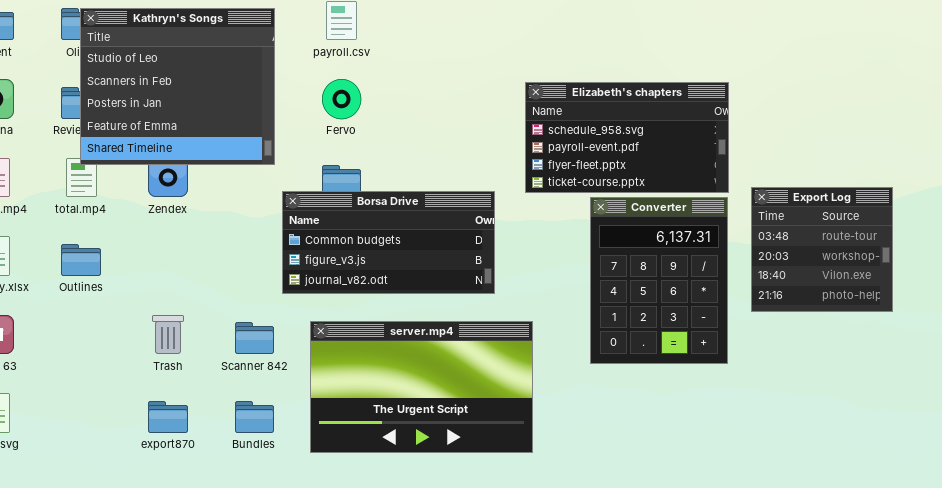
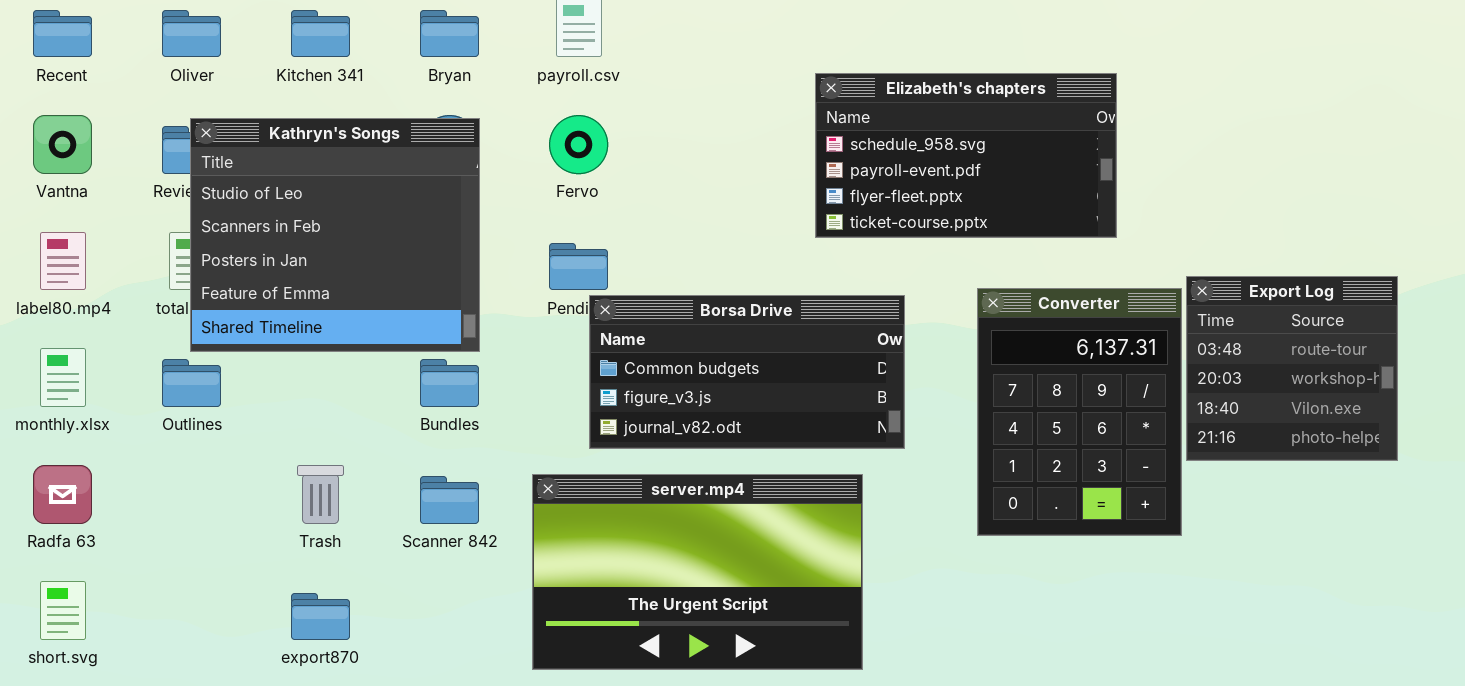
Kathryn's Songs: [80,8,275,165] -> [190,118,480,352], moved
Elizabeth's chapters: [525,82,729,193] -> [815,73,1117,238], moved
Borsa Drive: [282,191,495,294] -> [589,295,905,449], moved
Converter: [590,197,728,364] -> [977,288,1182,536], moved
Bundles: [235,401,274,433] -> [420,359,479,407], moved

